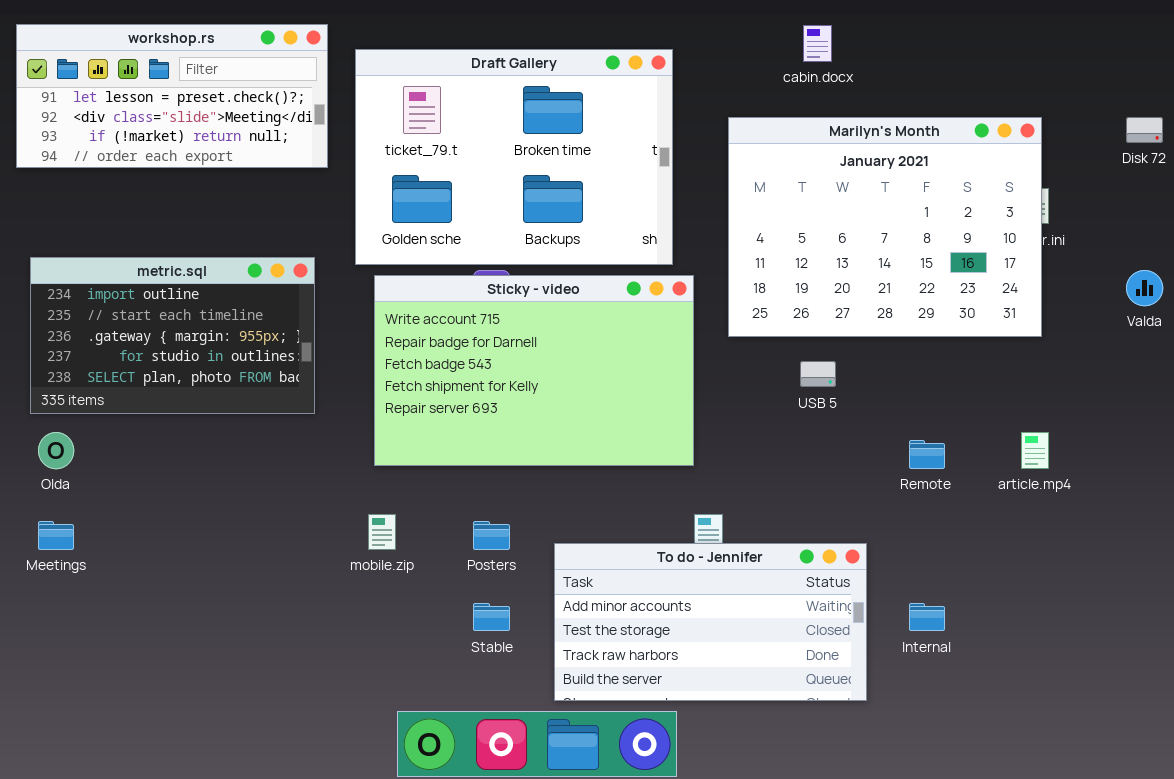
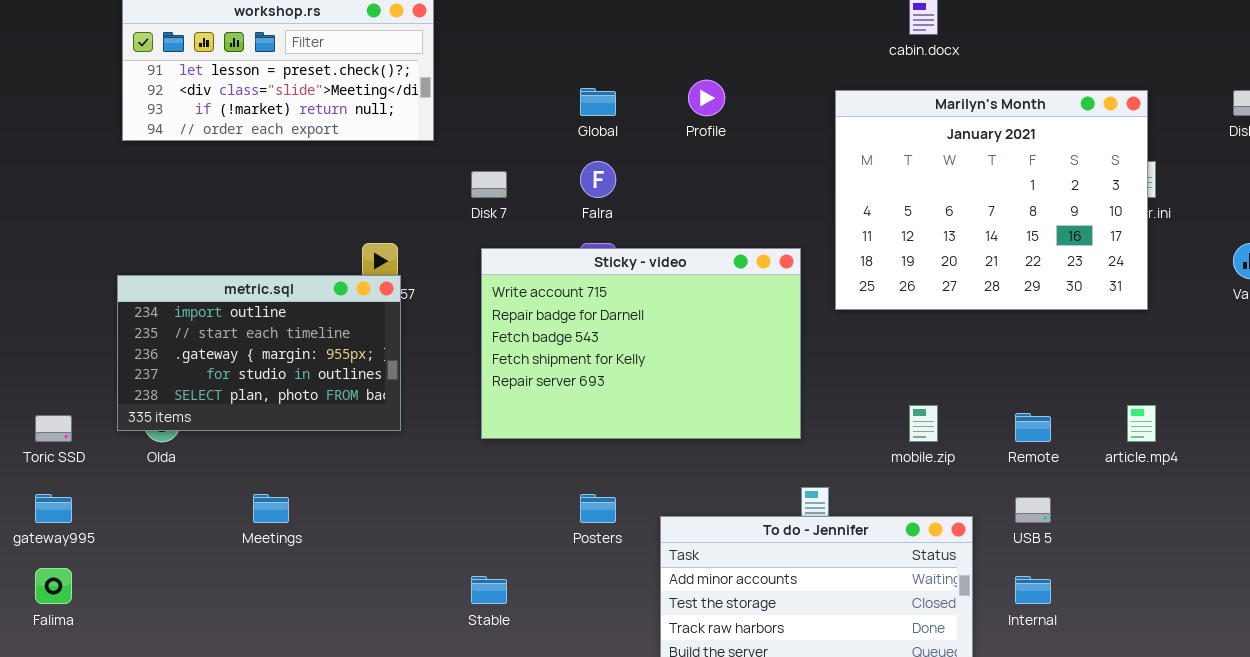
Draft Gallery: [355,49,673,265] -> none, closed
metric.sql: [30,257,315,414] -> [117,275,401,431], moved
USB 5: [800,361,836,387] -> [1015,497,1051,523], moved
mobile.zip: [368,514,396,550] -> [909,405,938,442], moved
Meetings: [38,521,74,550] -> [253,494,289,523], moved
Stable: [473,603,510,631] -> [471,576,507,604], moved

